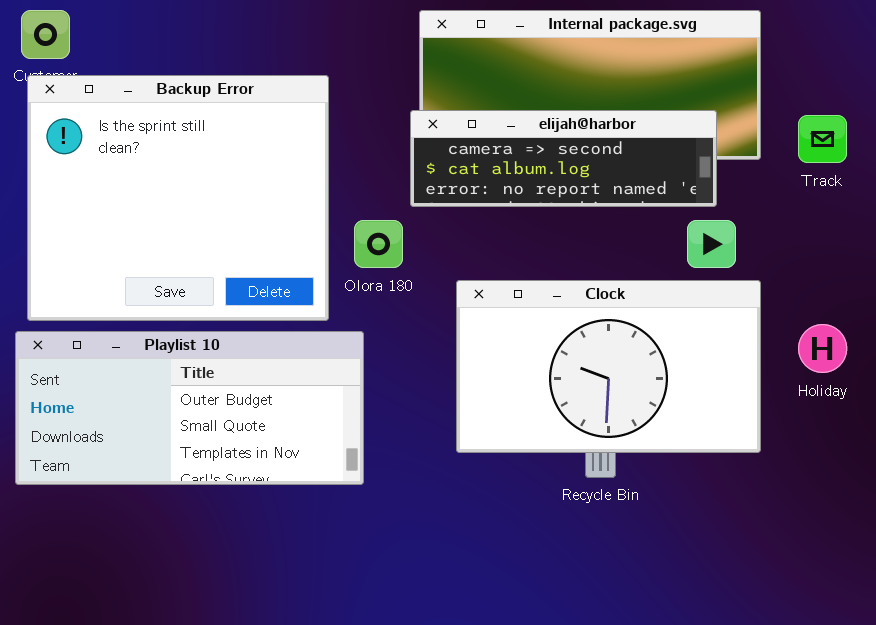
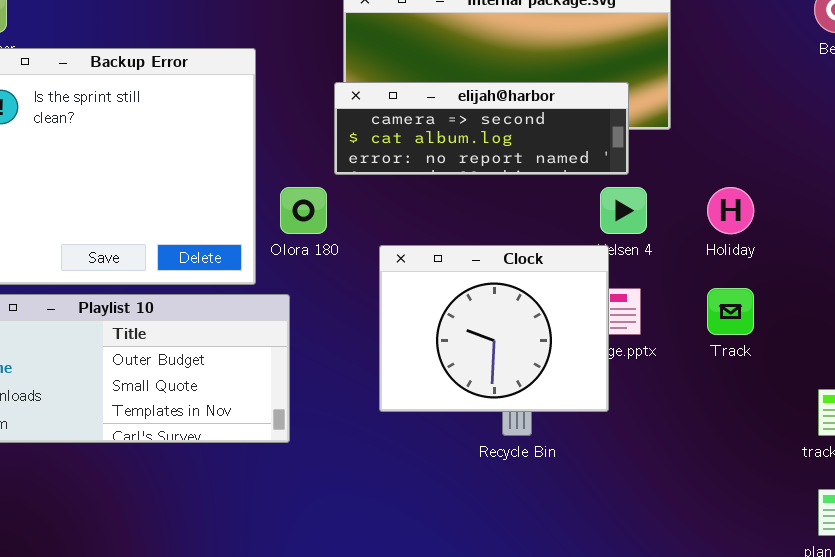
Track: [798,115,847,163] -> [707,288,754,335], moved
Clock: [456,280,761,453] -> [379,245,609,412], resized
Holiday: [798,324,847,373] -> [707,187,754,234], moved

